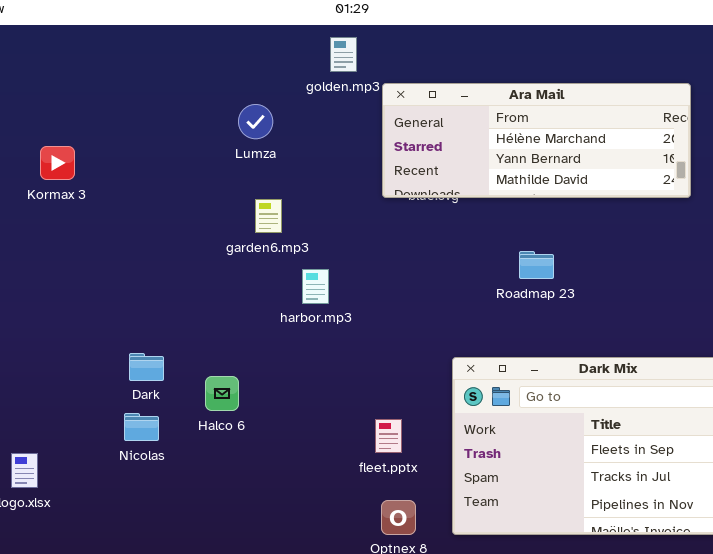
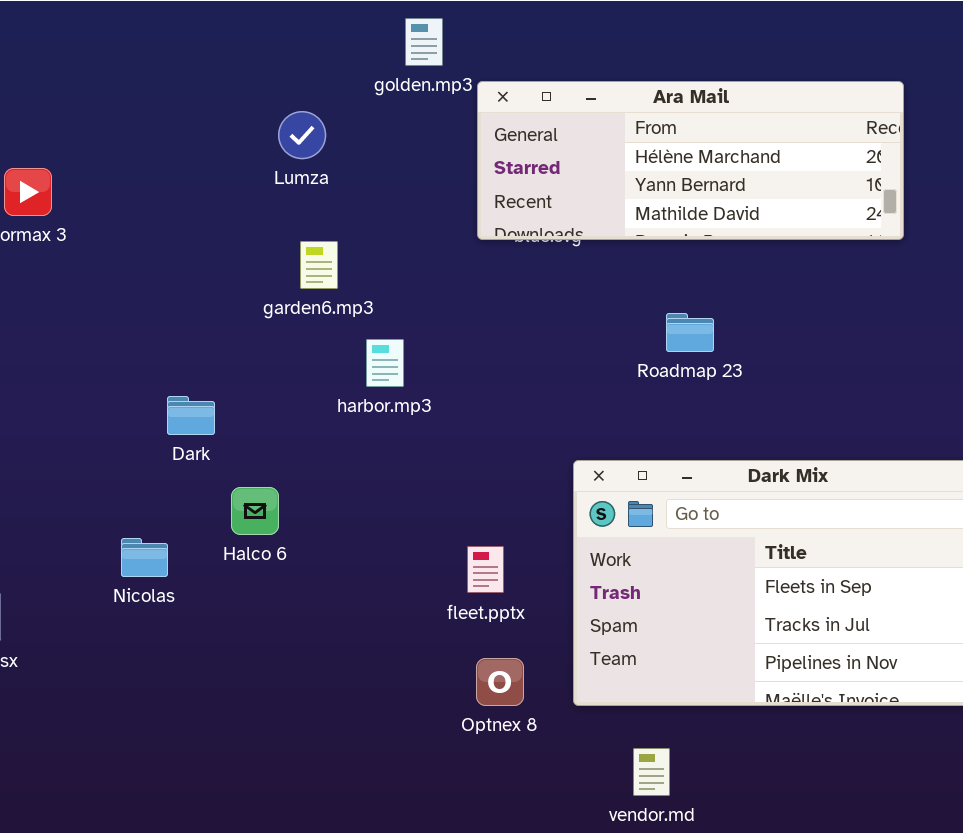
Dark: [129,353,164,381] -> [167,396,215,435], moved

